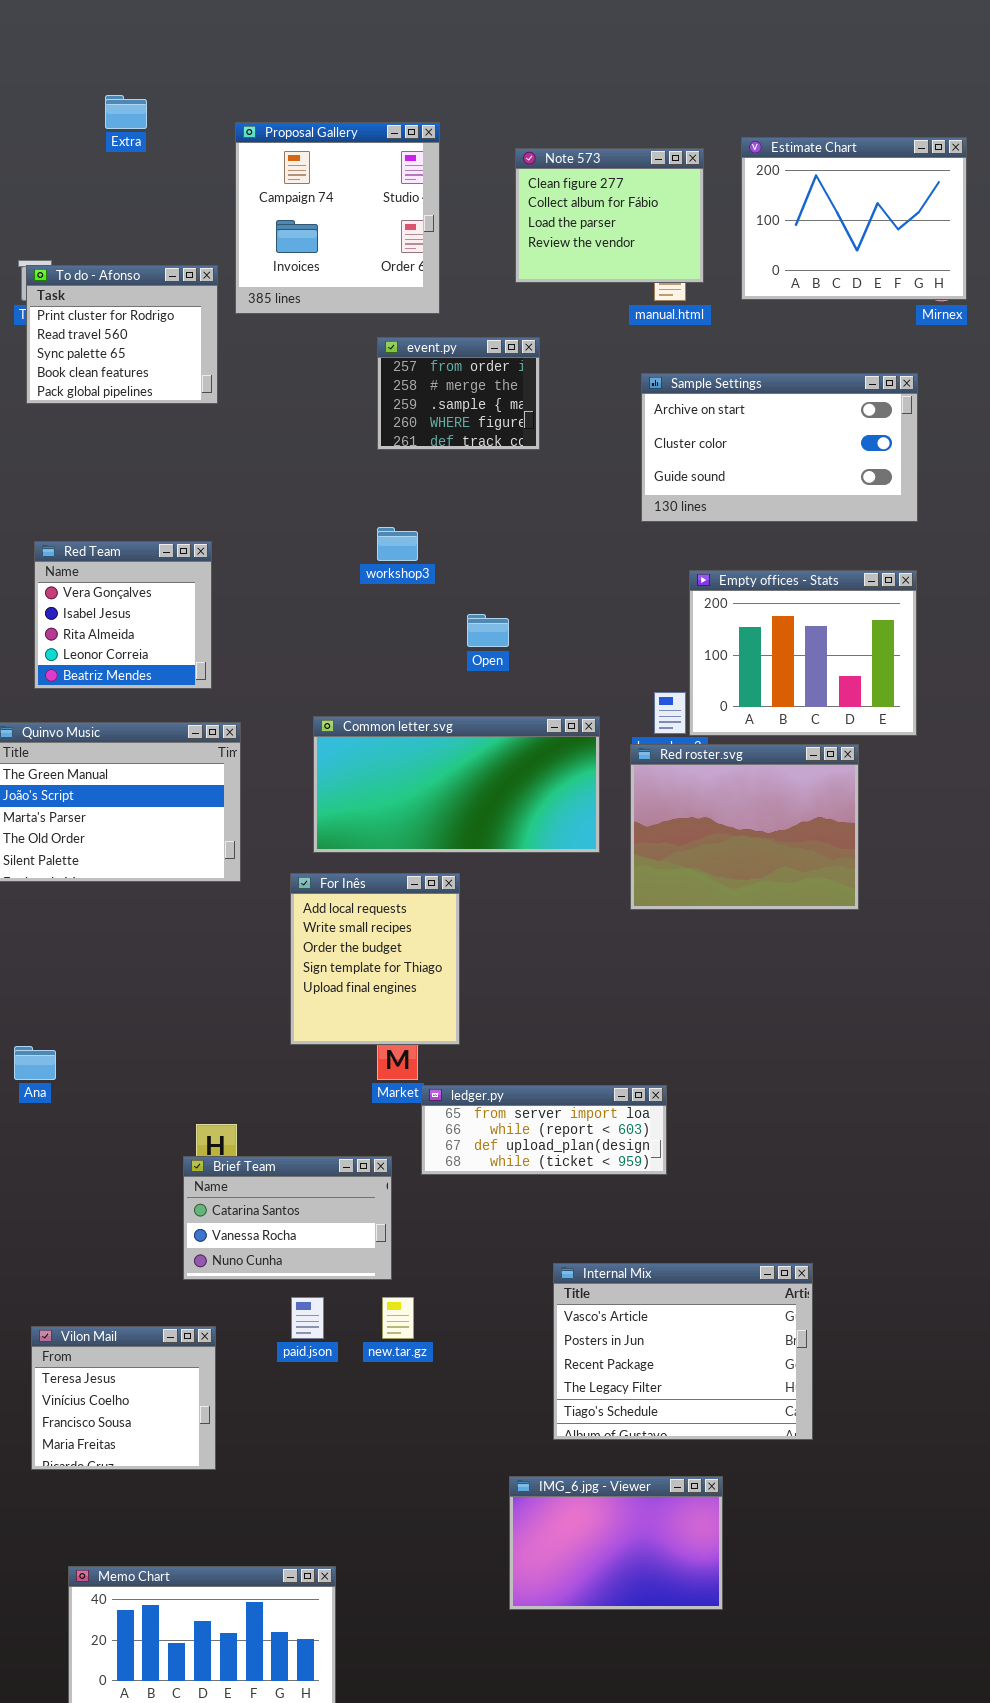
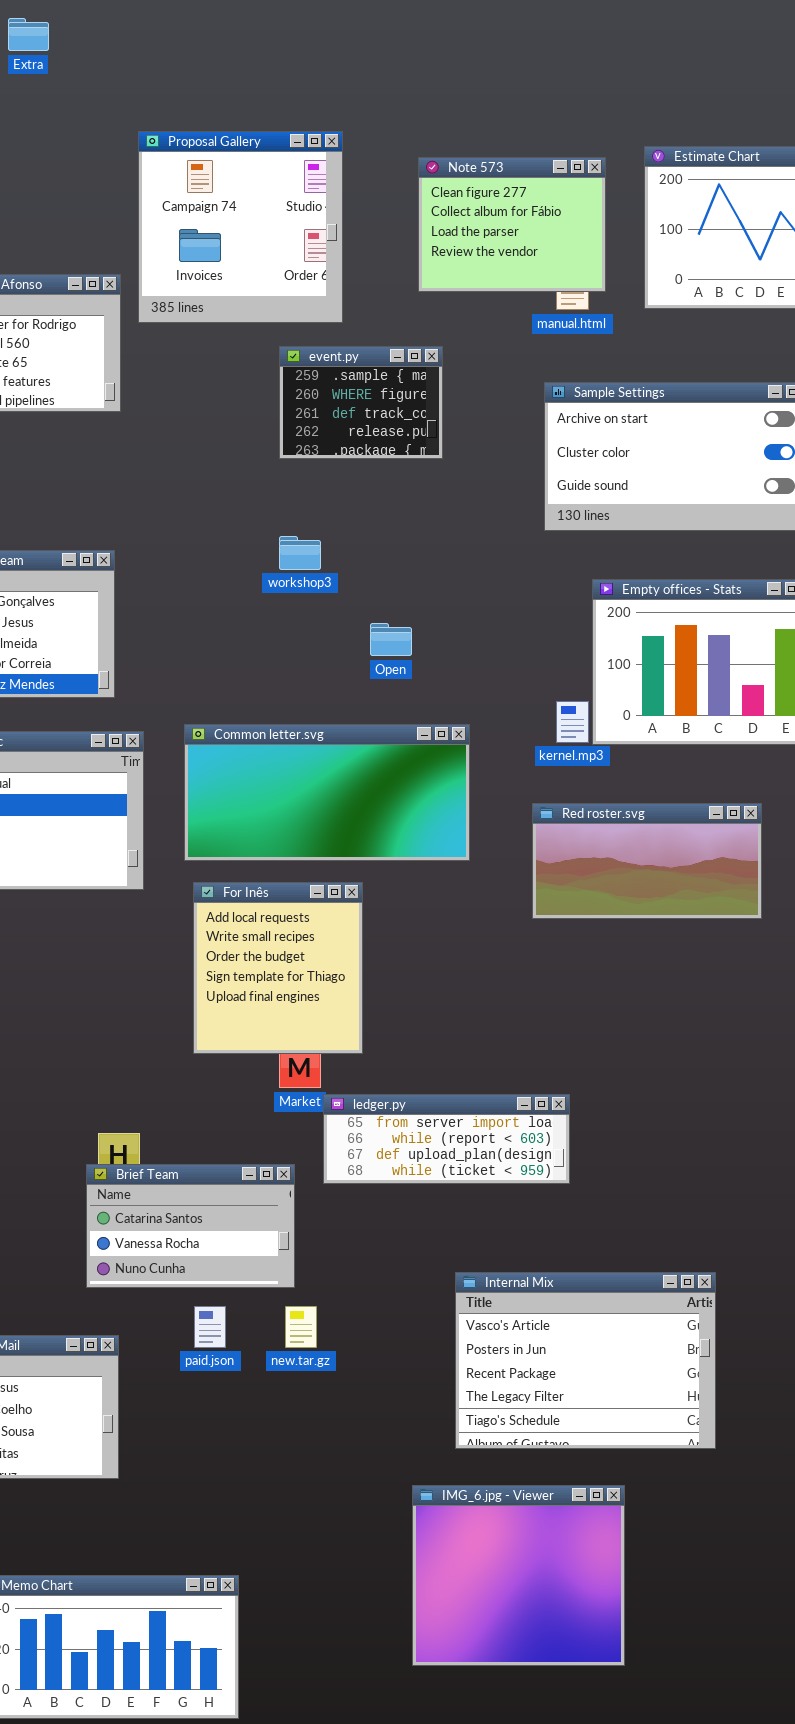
Extra: [105,95,147,129] -> [8,18,49,51], moved
event.py: [377,337,540,450] -> [279,346,443,459], scrolled down 2 rows
Common letter.svg: [313,716,600,853] -> [184,724,470,861], moved
Red roster.svg: [630,744,859,910] -> [532,803,762,919], resized
IMG_6.jpg - Viewer: [509,1476,723,1610] -> [412,1485,625,1666], resized

